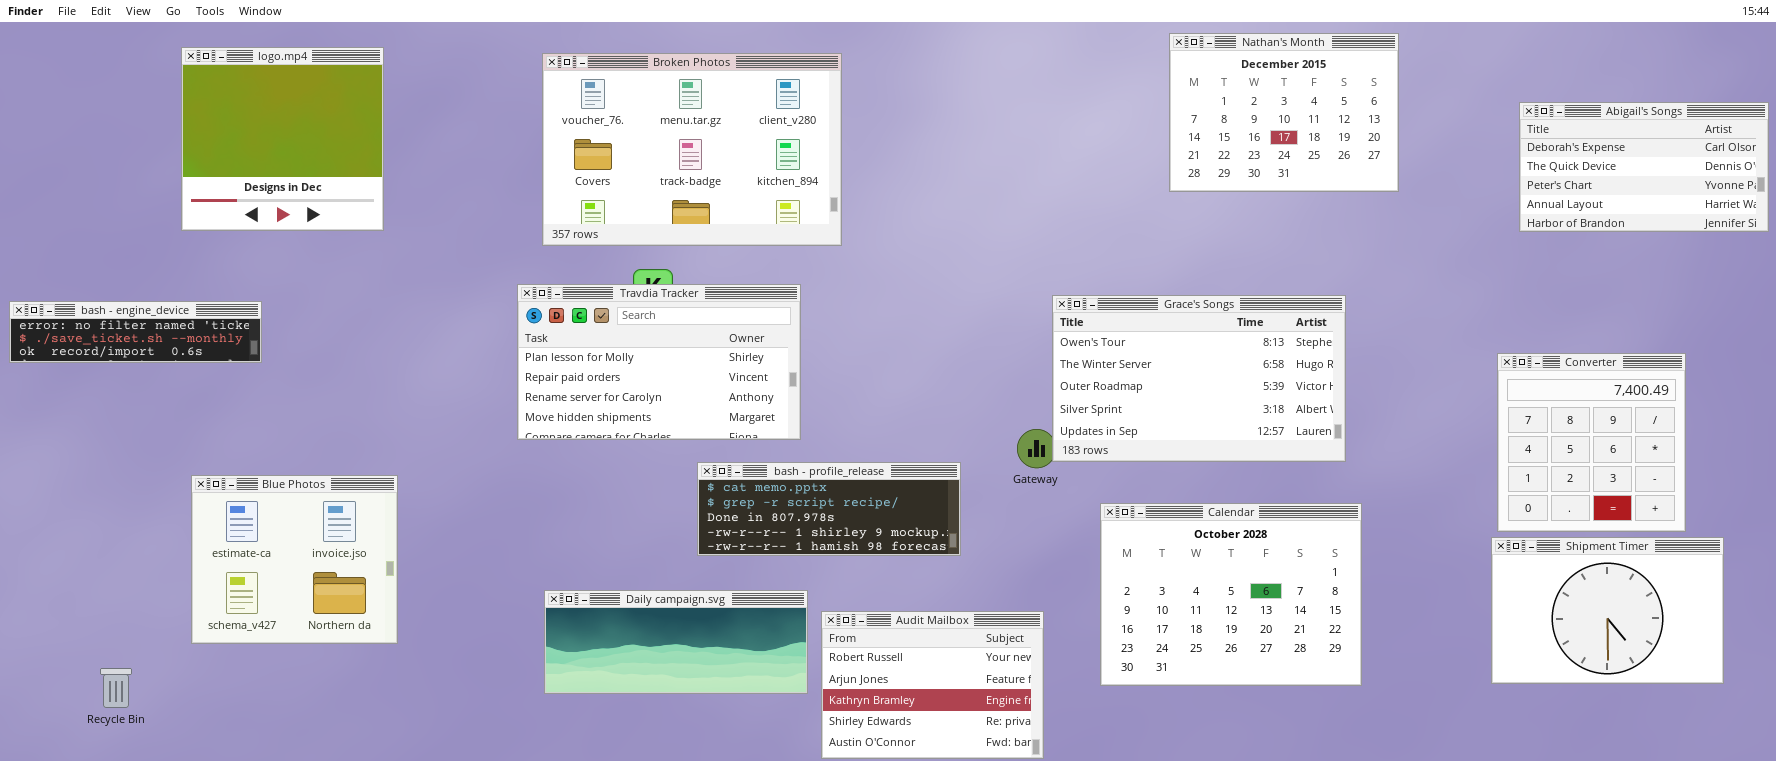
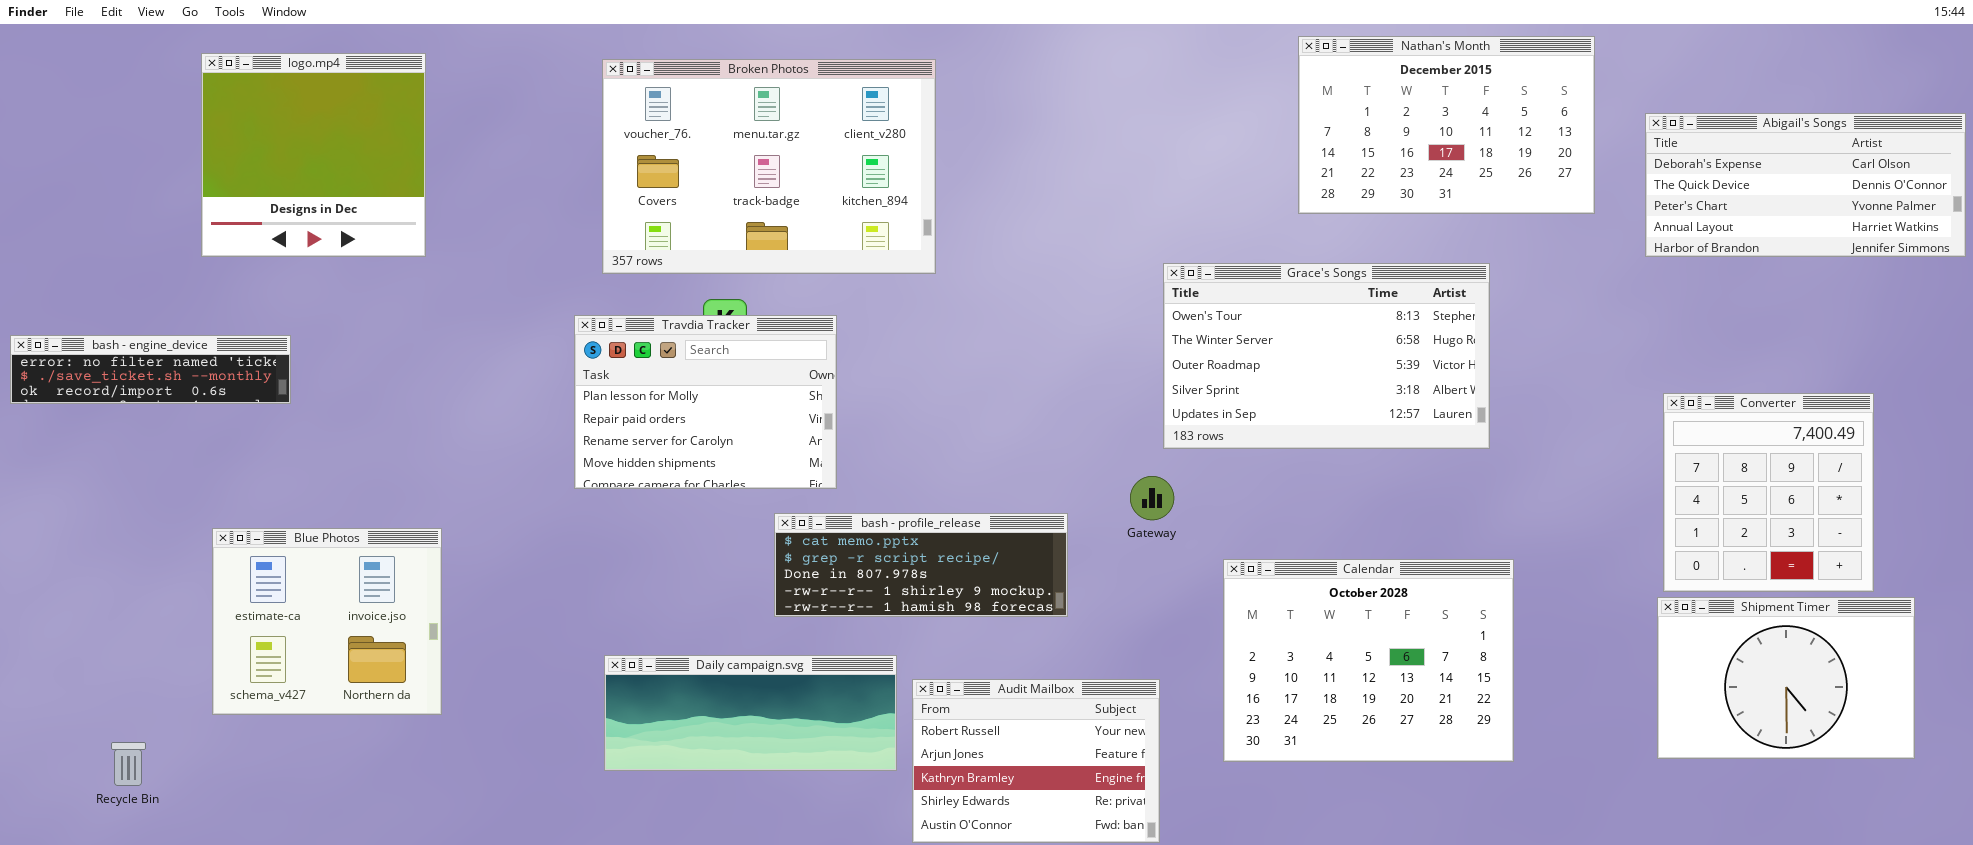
Nathan's Month: [1169,33,1399,192] -> [1298,36,1595,214], resized
Abigail's Songs: [1519,102,1769,232] -> [1645,113,1966,257], resized
Travdia Tracker: [517,284,801,440] -> [574,315,837,489], resized
Grace's Songs: [1052,295,1346,462] -> [1163,263,1490,449], moved

